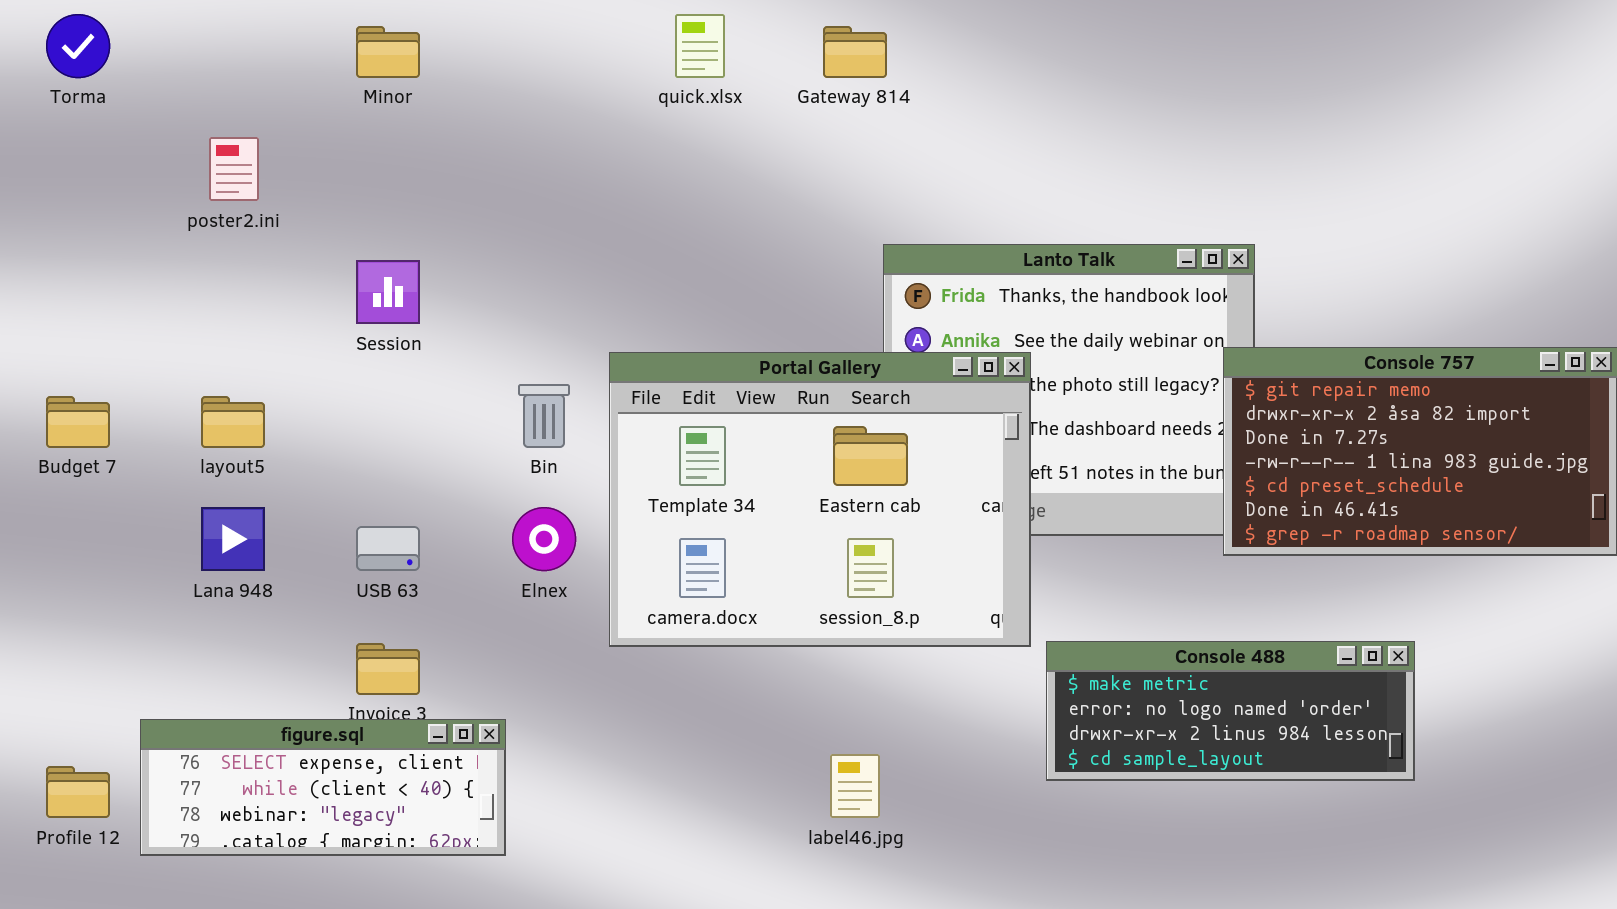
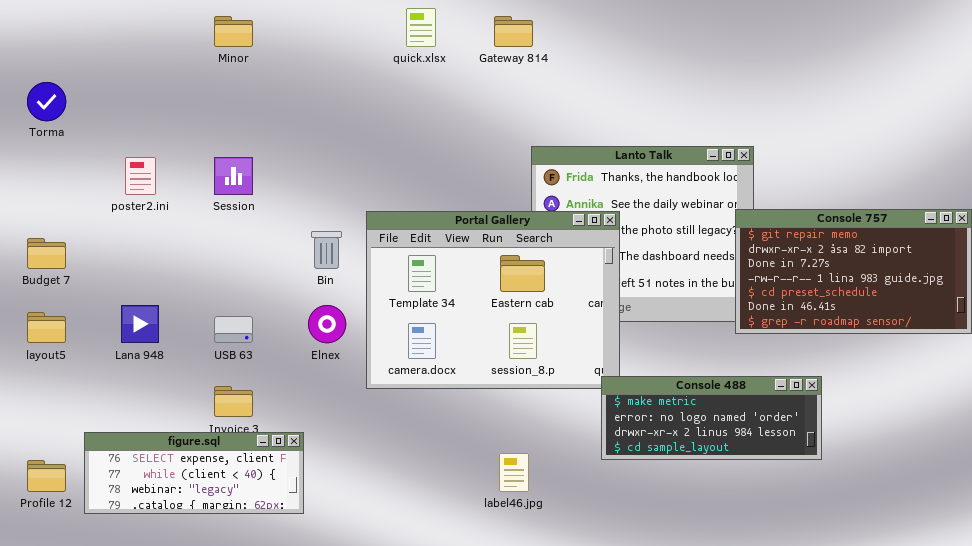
Torma: [46,14,110,78] -> [27,82,66,121], moved
poster2.ini: [209,137,259,201] -> [125,157,156,195], moved
layout5: [201,396,265,448] -> [27,312,66,343], moved
Console 488: [1046,641,1415,781] -> [601,376,822,460], moved

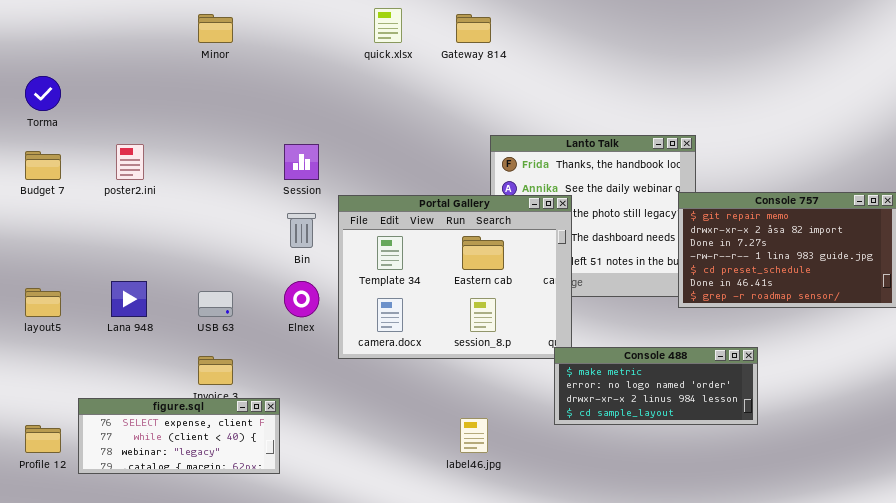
Session: [214,157,253,195] -> [284,144,319,180], moved
Budget 7: [27,238,66,269] -> [25,151,61,180], moved

